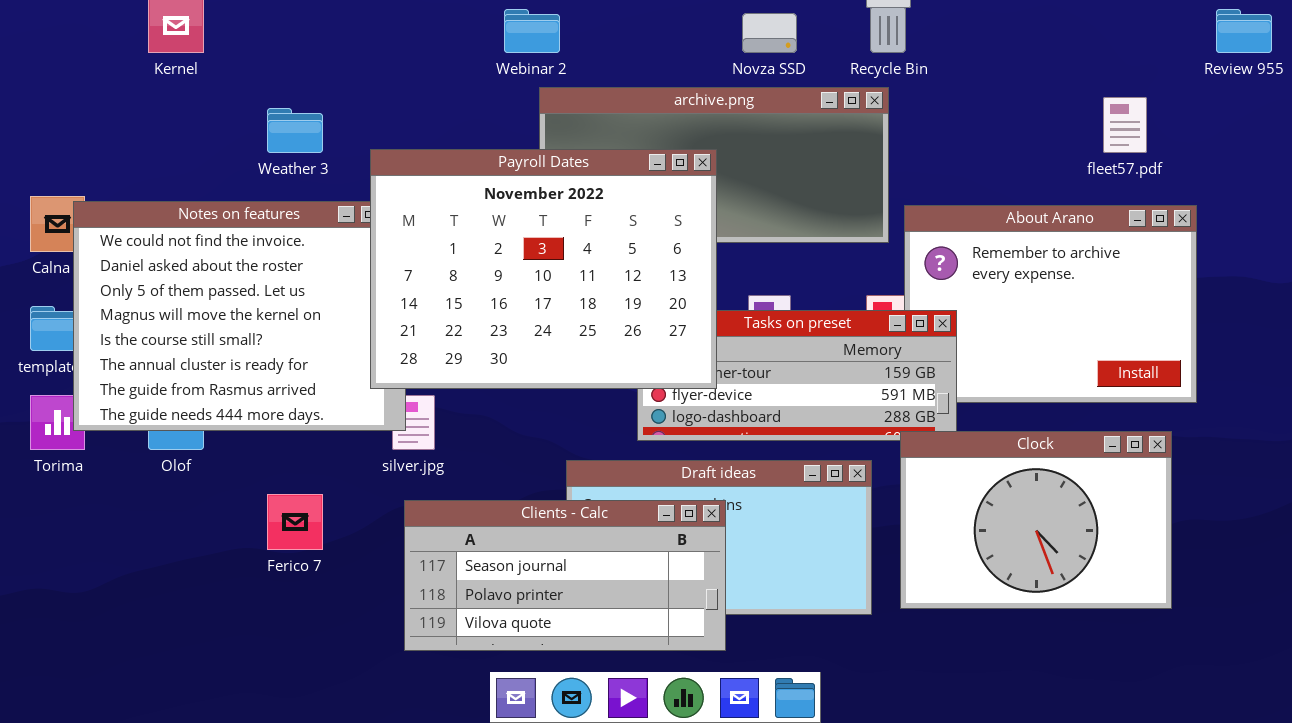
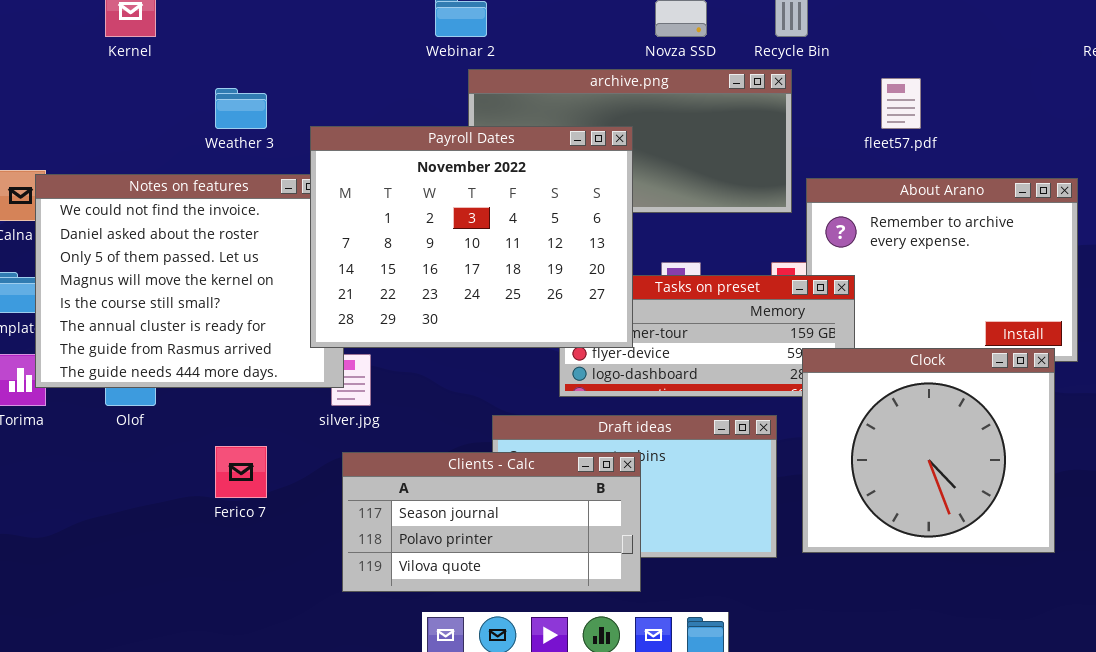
fleet57.pdf: [1103,97,1147,153] -> [881,78,921,129], moved
Clock: [900,431,1172,609] -> [802,348,1055,553], resized

